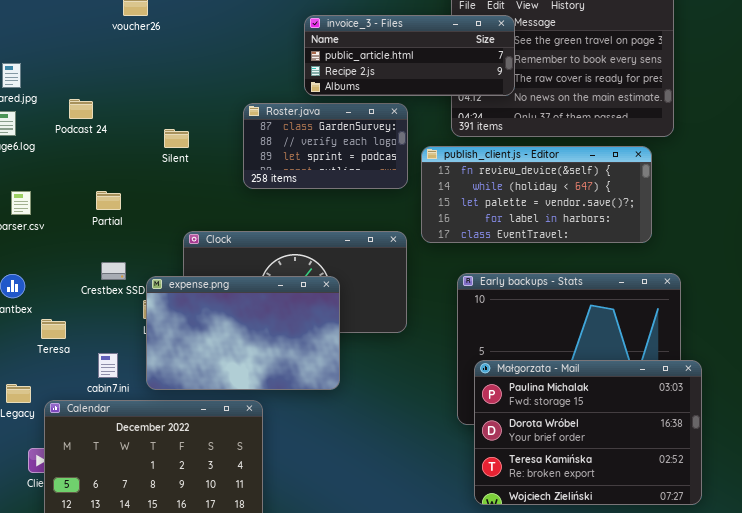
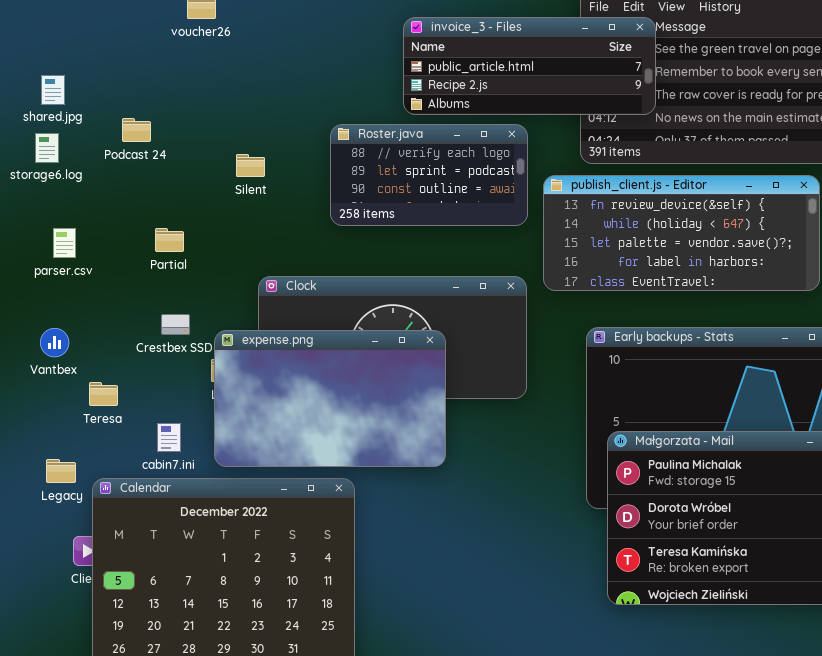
Roster.java: [243,103,408,189] -> [330,124,528,226], scrolled down 1 row

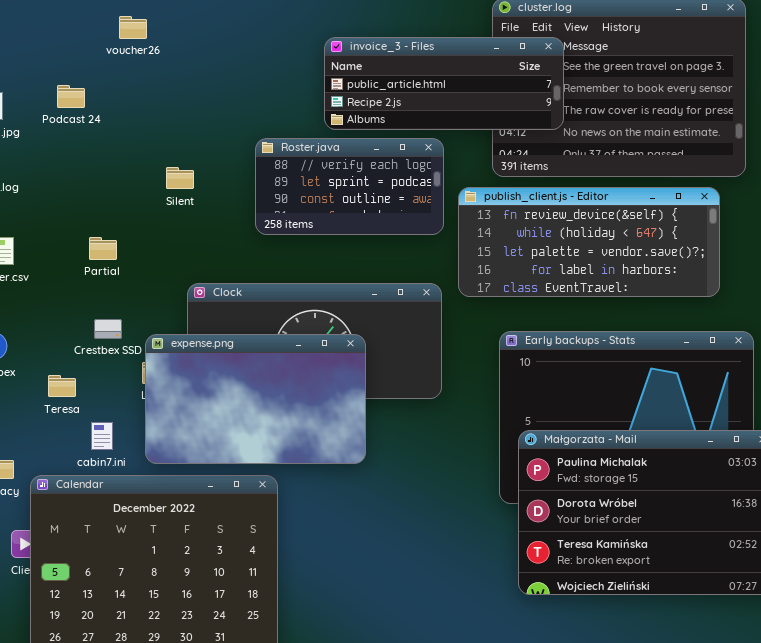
Podcast 24: [122,118,151,142] -> [57,85,85,108], moved
Teresa: [89,382,118,406] -> [48,375,76,397], moved

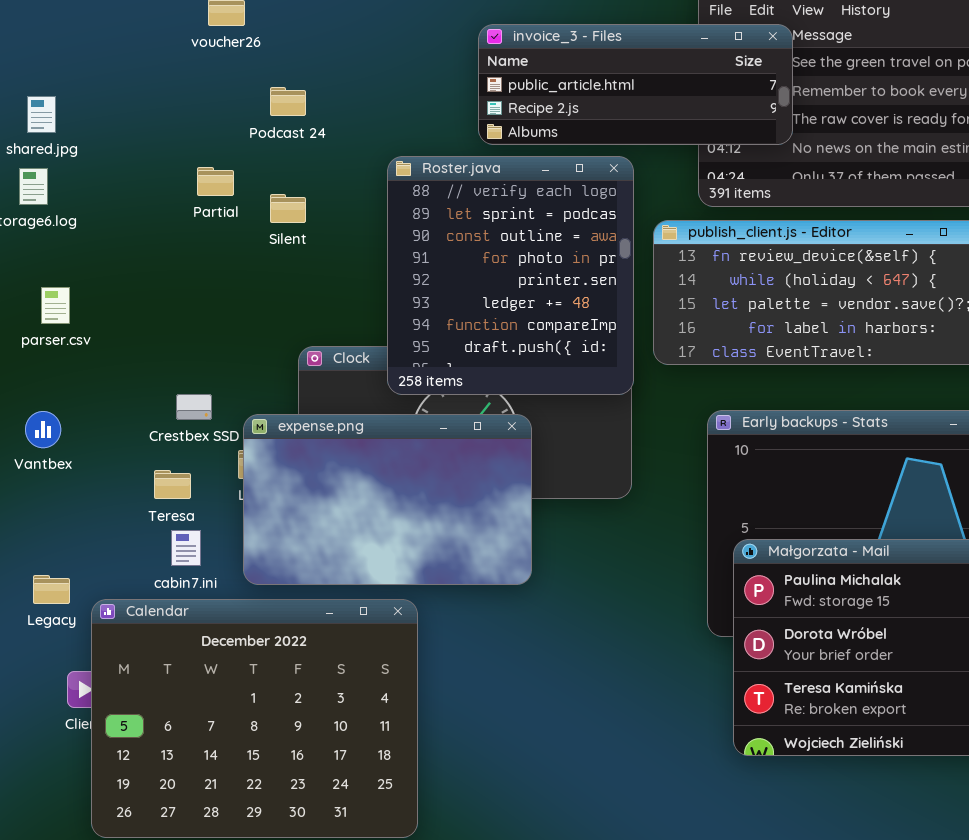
Podcast 24: [57,85,85,108] -> [270,87,306,116], moved
Roster.java: [255,138,444,235] -> [387,156,634,395], resized
Partial: [89,237,117,260] -> [197,167,234,196], moved
Teresa: [48,375,76,397] -> [154,470,191,499], moved

